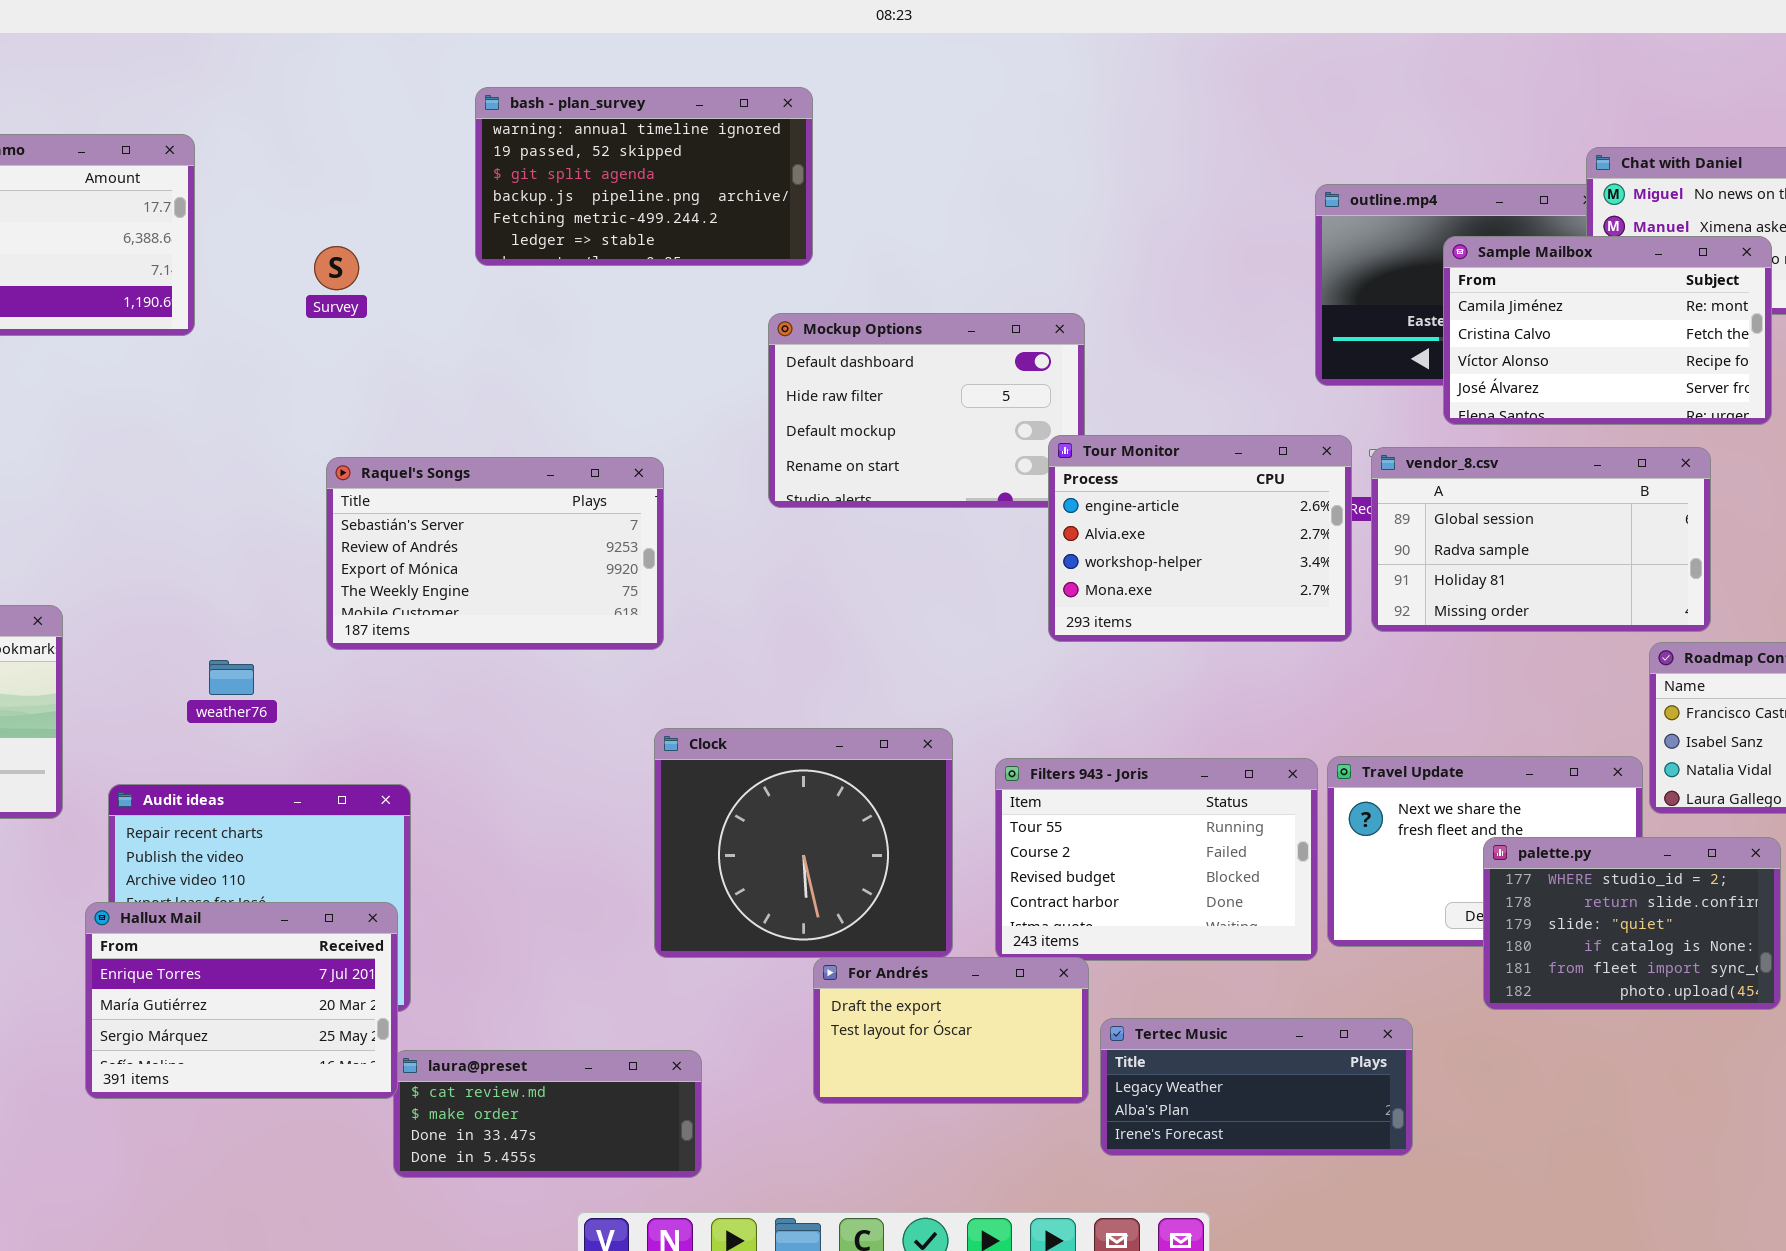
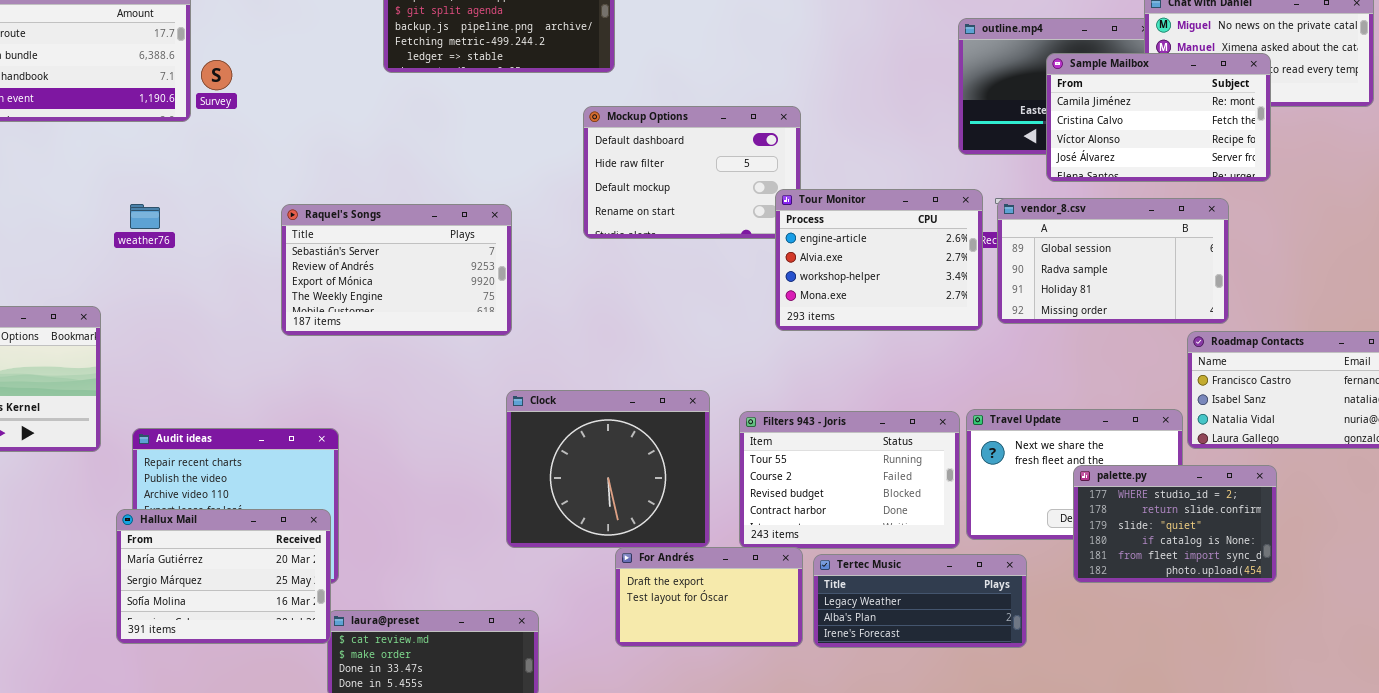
Survey: [314,246,359,290] -> [201,60,232,90], moved
weather76: [209,660,254,695] -> [130,204,160,229], moved
Hallux Mail: [85,902,398,1099] -> [116,509,331,644], scrolled down 1 row
Tertec Music: [1100,1018,1413,1156] -> [813,554,1027,648], moved

